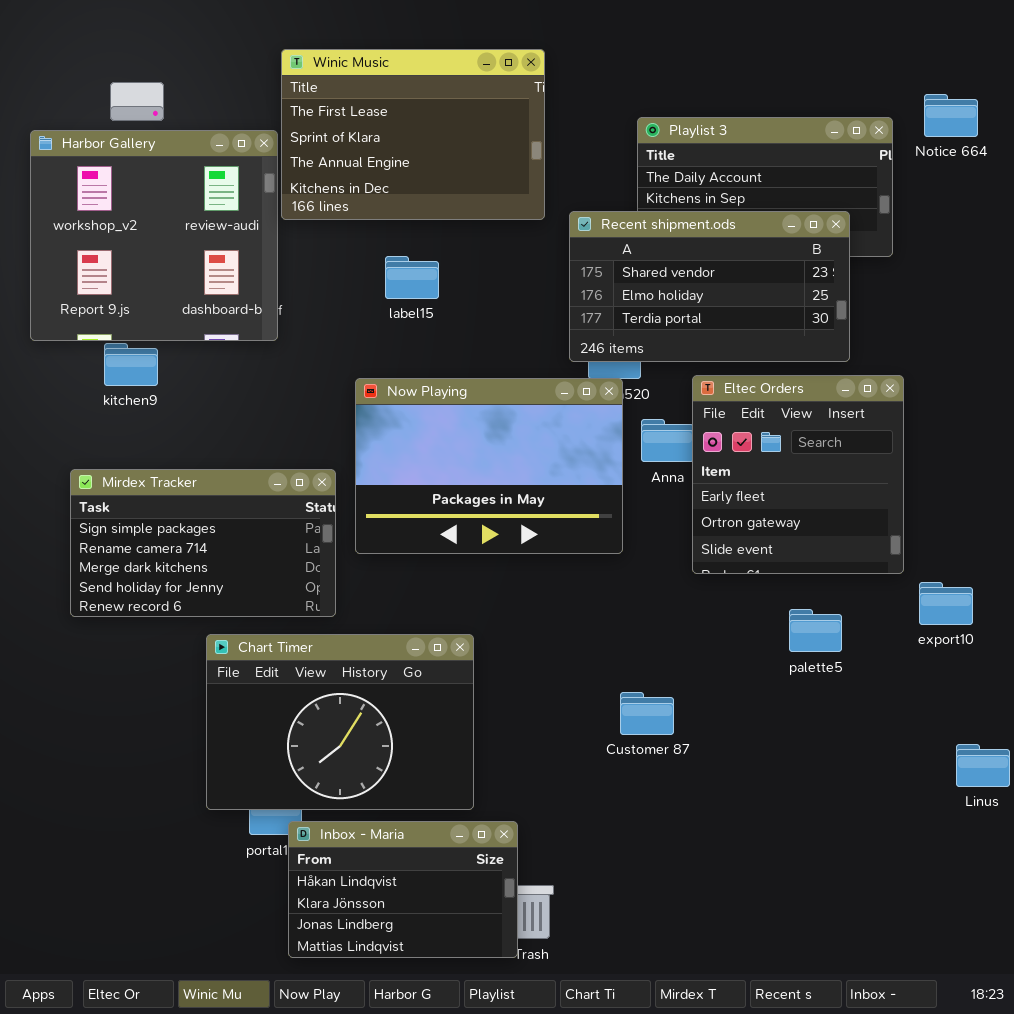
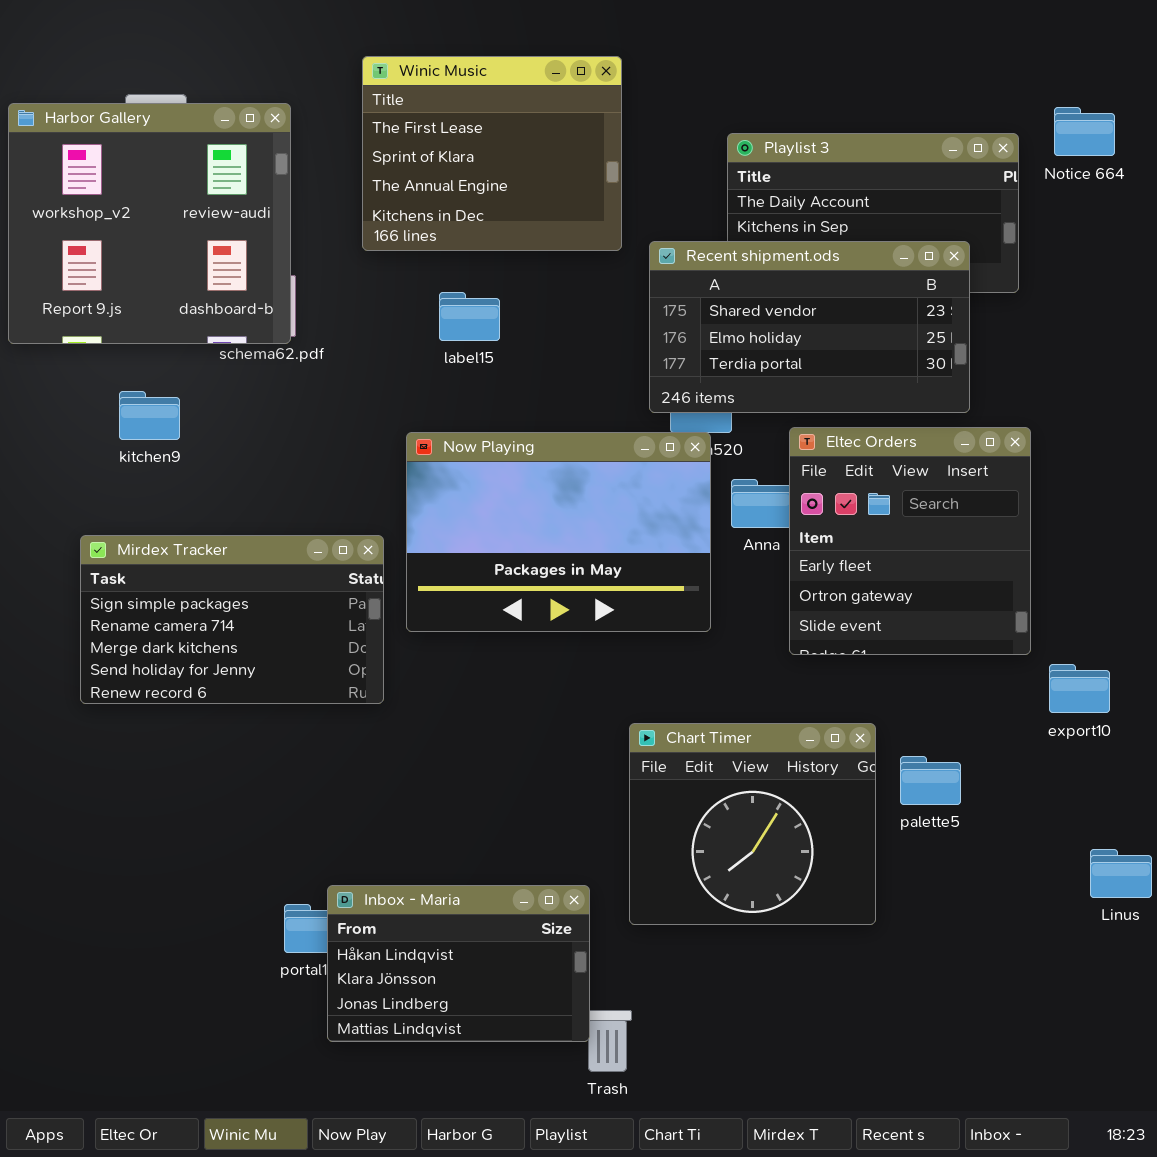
Winic Music: [281,49,545,220] -> [362,56,622,251], resized
Harbor Gallery: [30,130,278,341] -> [8,103,291,344], moved
palette5: [789,609,842,652] -> [900,756,961,805], moved
Chart Timer: [206,634,474,810] -> [629,723,876,925], moved, resized
Inbox - Maria: [288,821,518,958] -> [327,885,590,1042], moved

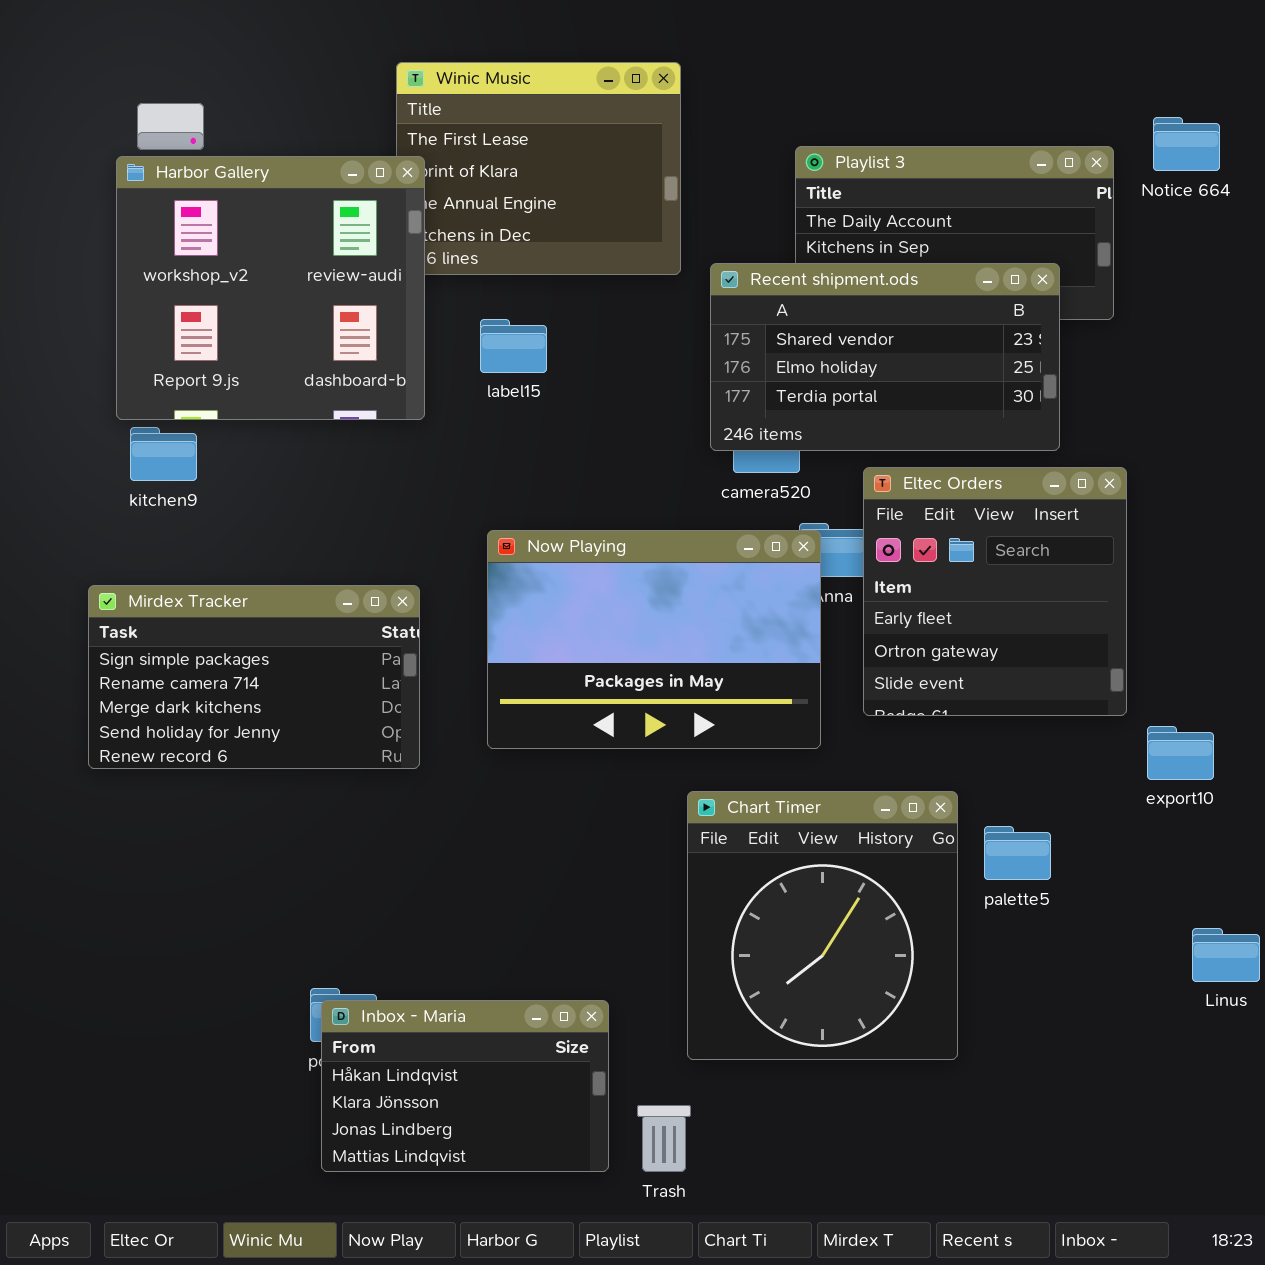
Harbor Gallery: [8,103,291,344] -> [116,156,425,420], moved
Now Playing: [406,432,711,632] -> [487,530,821,749], moved
Chart Timer: [629,723,876,925] -> [687,791,958,1060], resized
Inbox - Maria: [327,885,590,1042] -> [321,1000,609,1172], moved

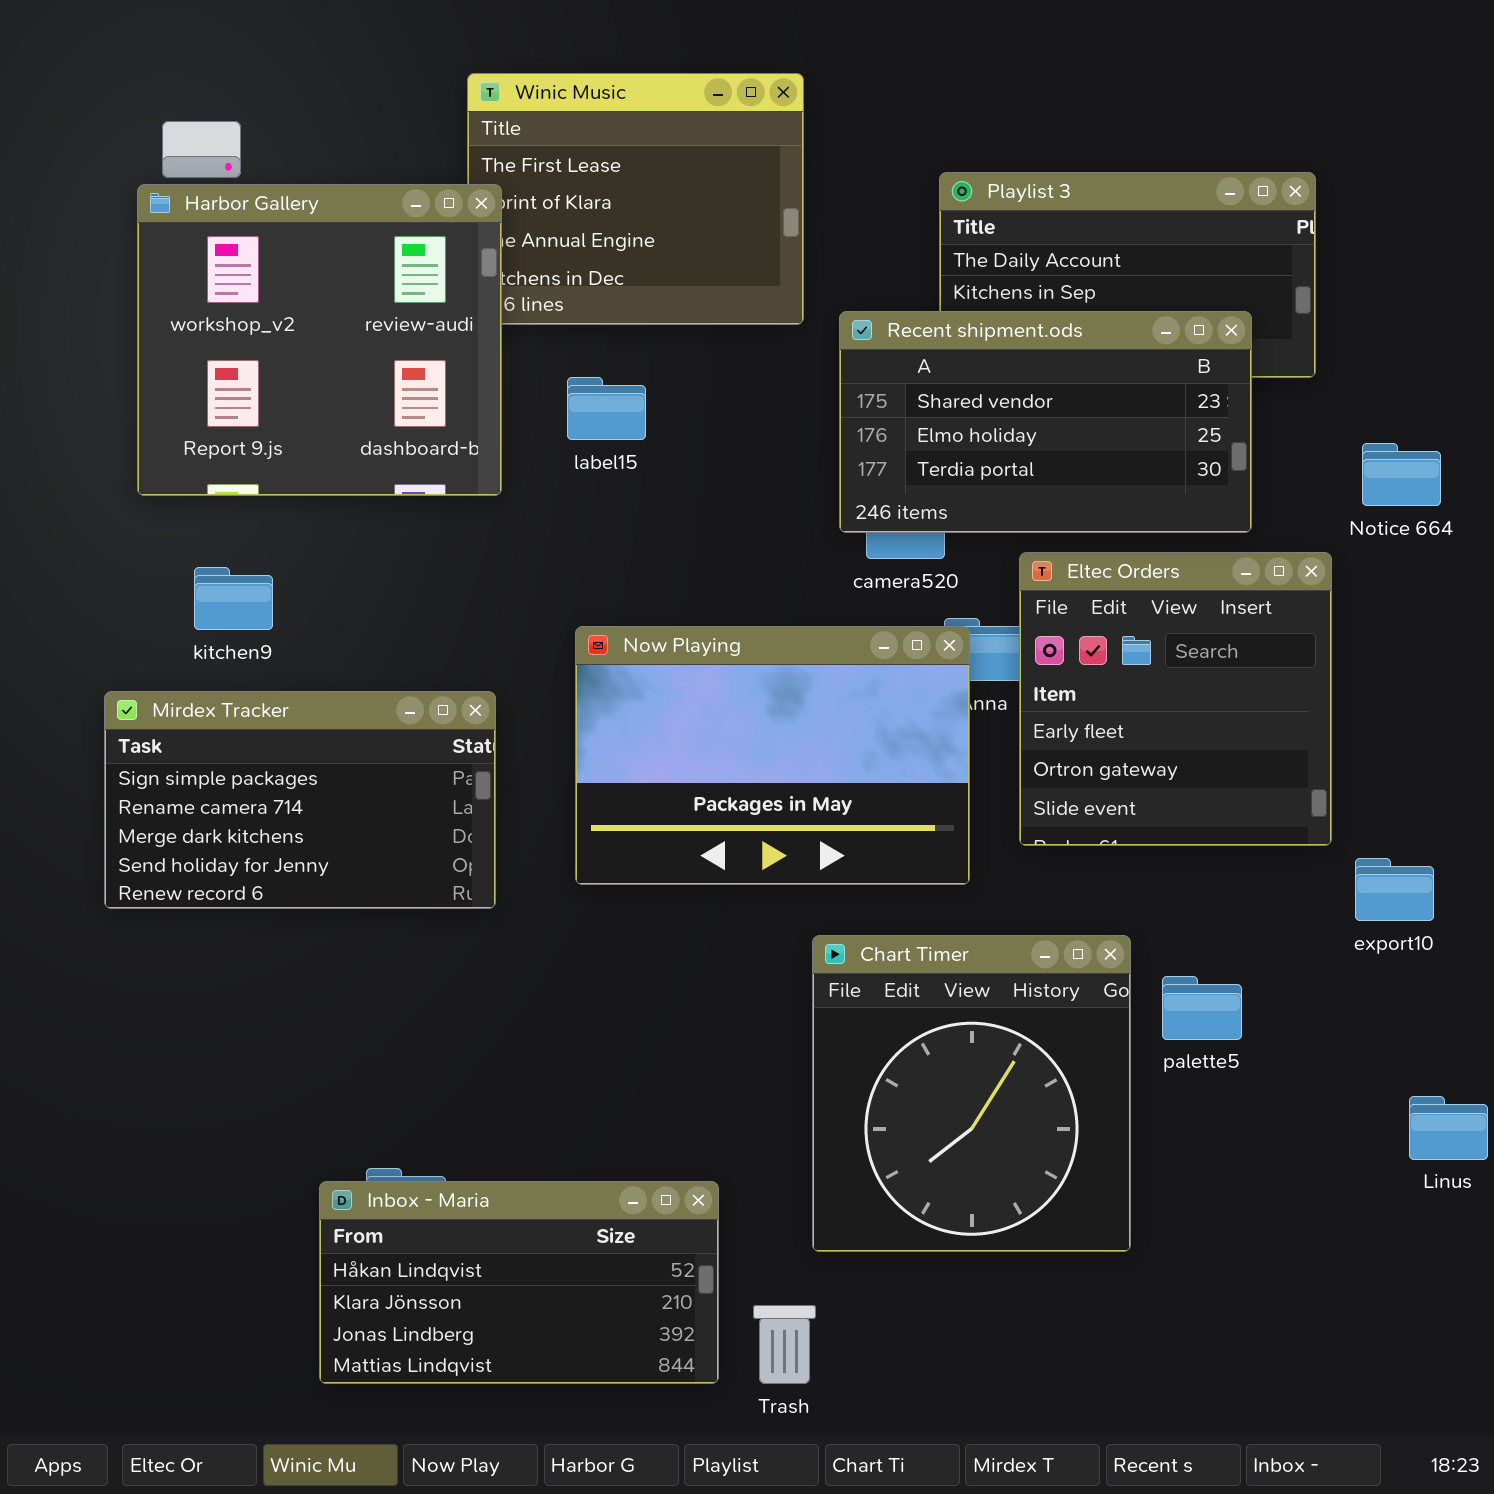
Notice 664: [1153,117,1220,171] -> [1362,443,1441,506], moved
kitchen9: [130,427,197,481] -> [194,567,273,630], moved
Inbox - Maria: [321,1000,609,1172] -> [319,1181,719,1384], resized

